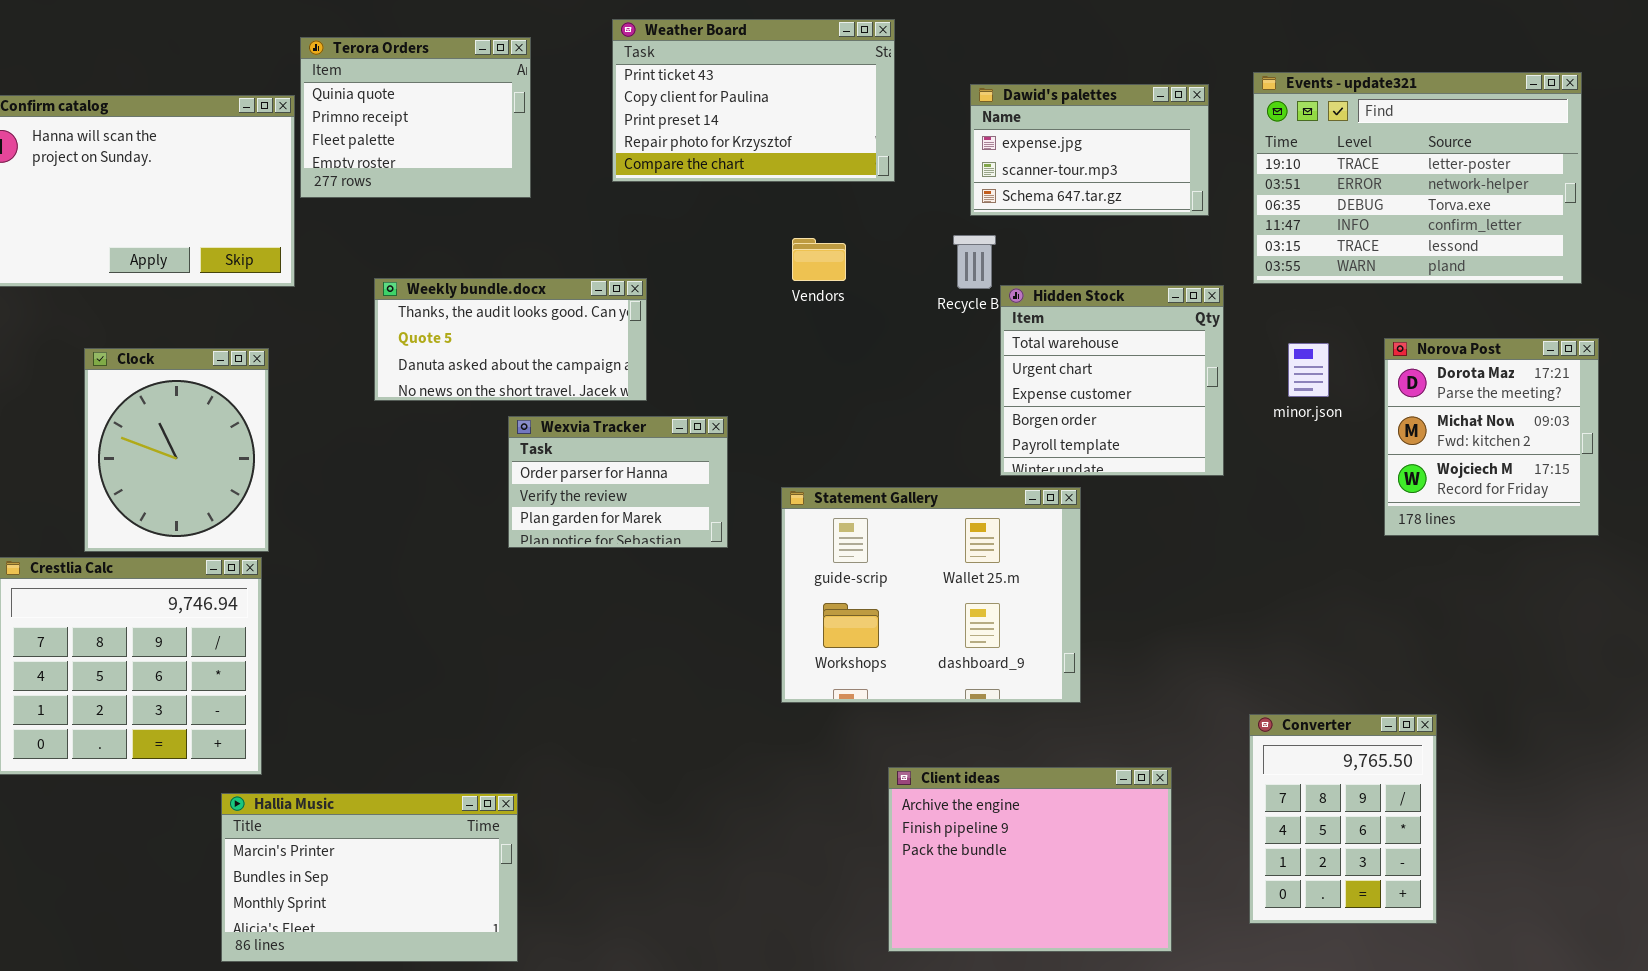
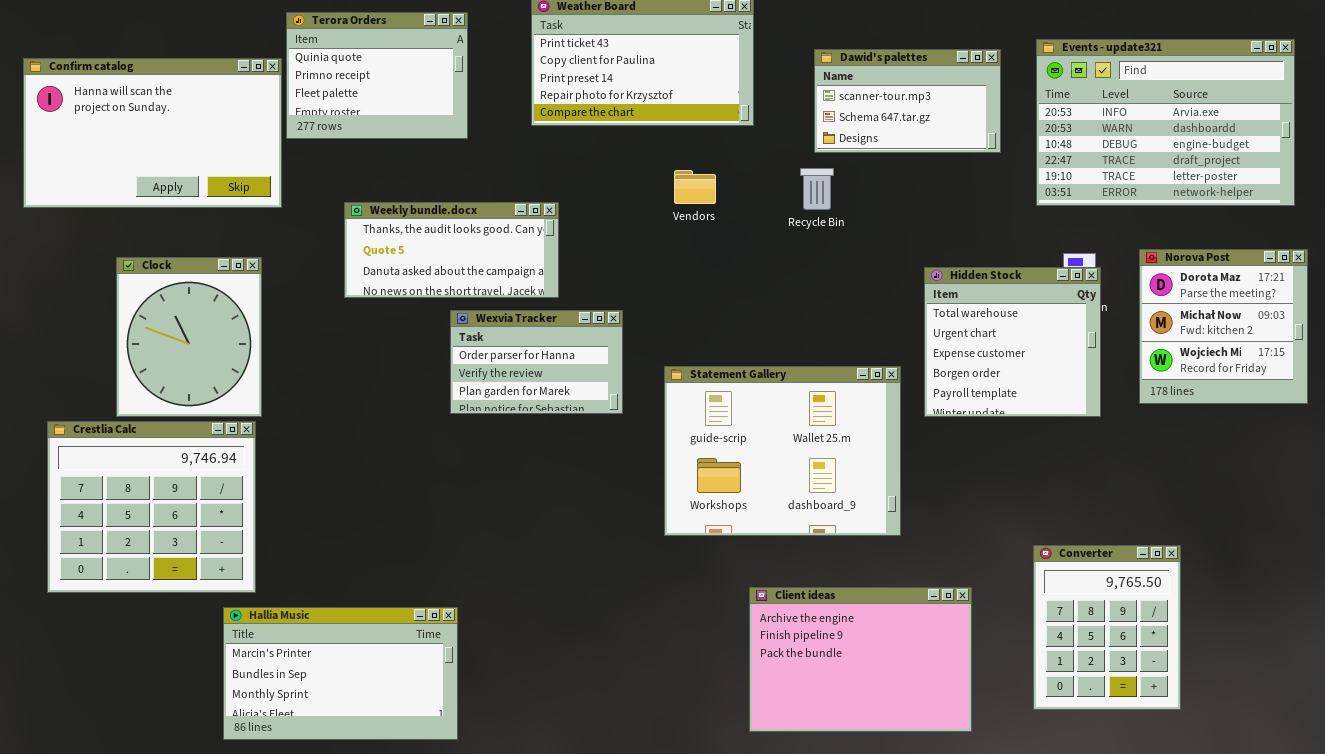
Events - update321: [1253,72,1582,284] -> [1036,39,1295,206], scrolled up 4 rows
Dawid's palettes: [970,84,1209,216] -> [814,49,1001,153], scrolled down 1 row
Hidden Stock: [1000,285,1224,476] -> [924,267,1101,417], moved

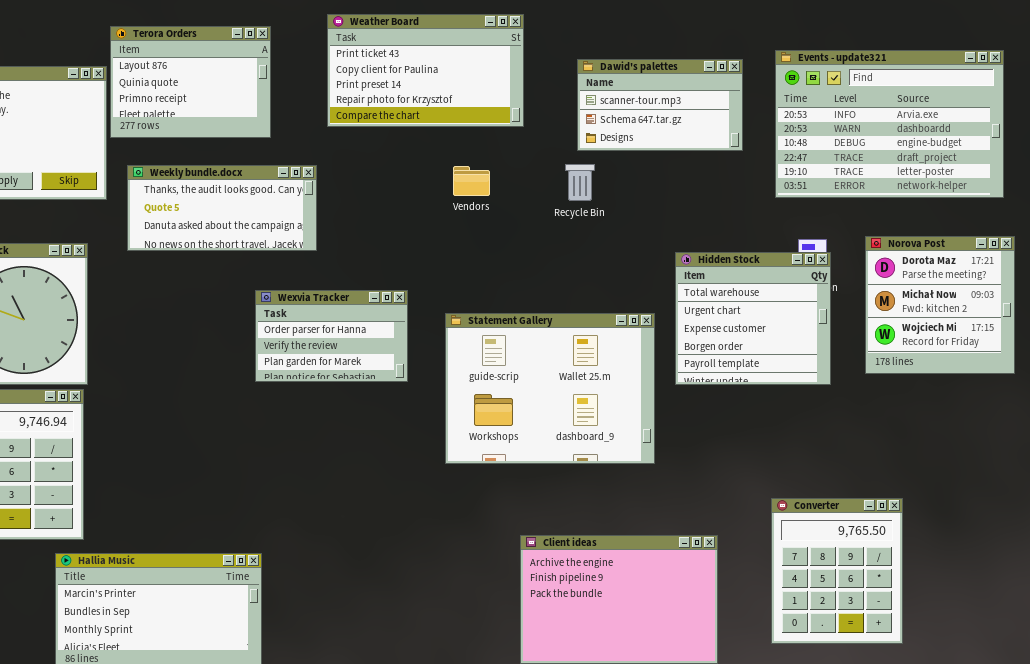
Terora Orders: [286,12,468,139] -> [110,26,271,138], scrolled up 1 row
Weekly bundle.docx: [344,202,559,298] -> [127,165,317,251], moved
Statement Gallery: [664,366,901,536] -> [445,313,655,464], moved

